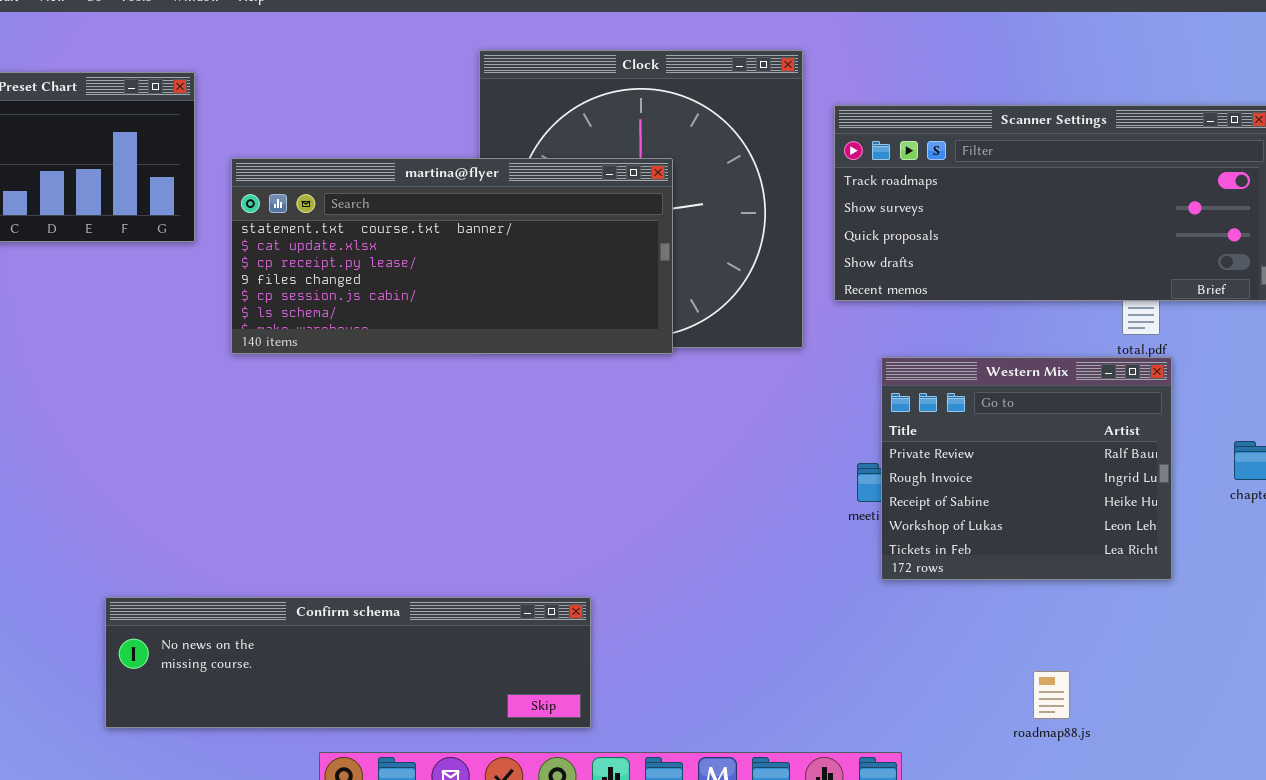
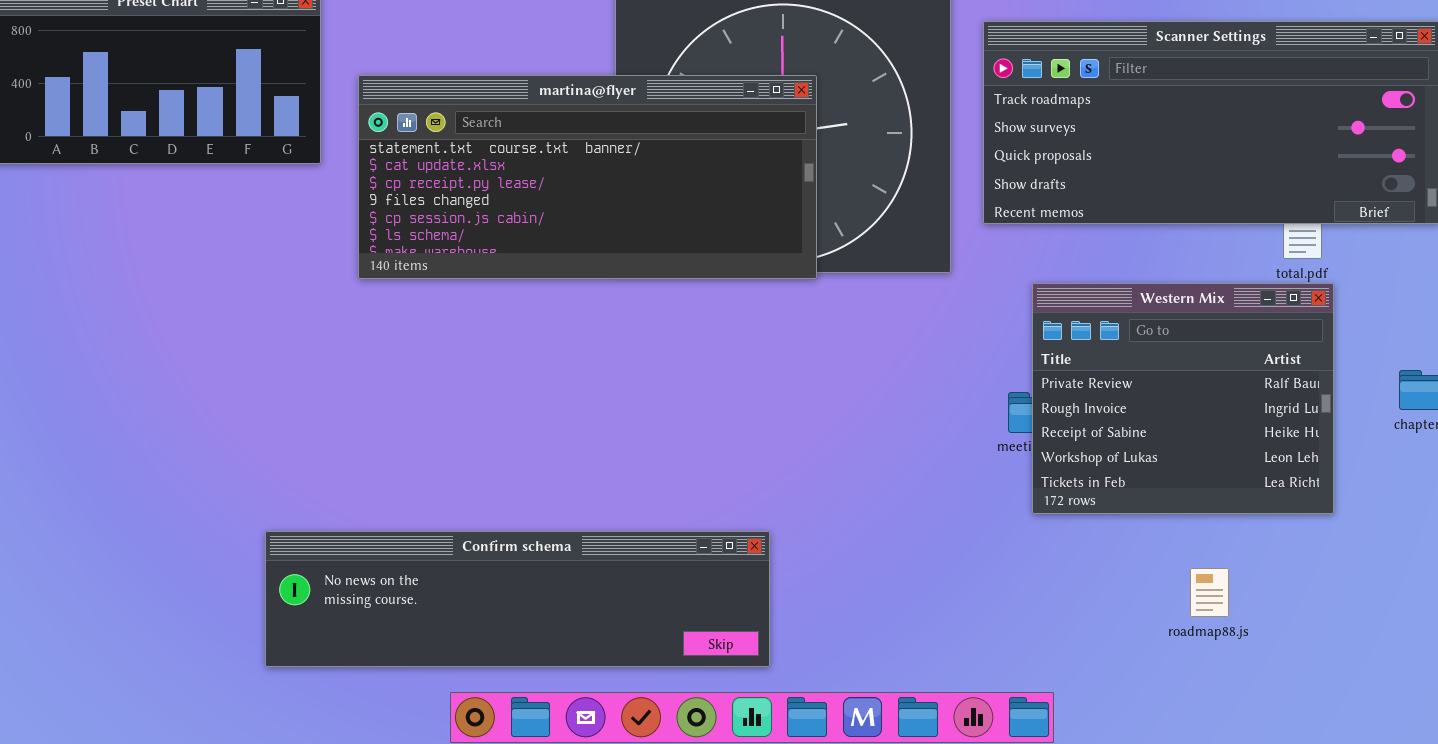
Confirm schema: [105,597,591,728] -> [265,531,770,667], moved
roadmap88.js: [1033,671,1070,719] -> [1190,568,1229,617], moved

